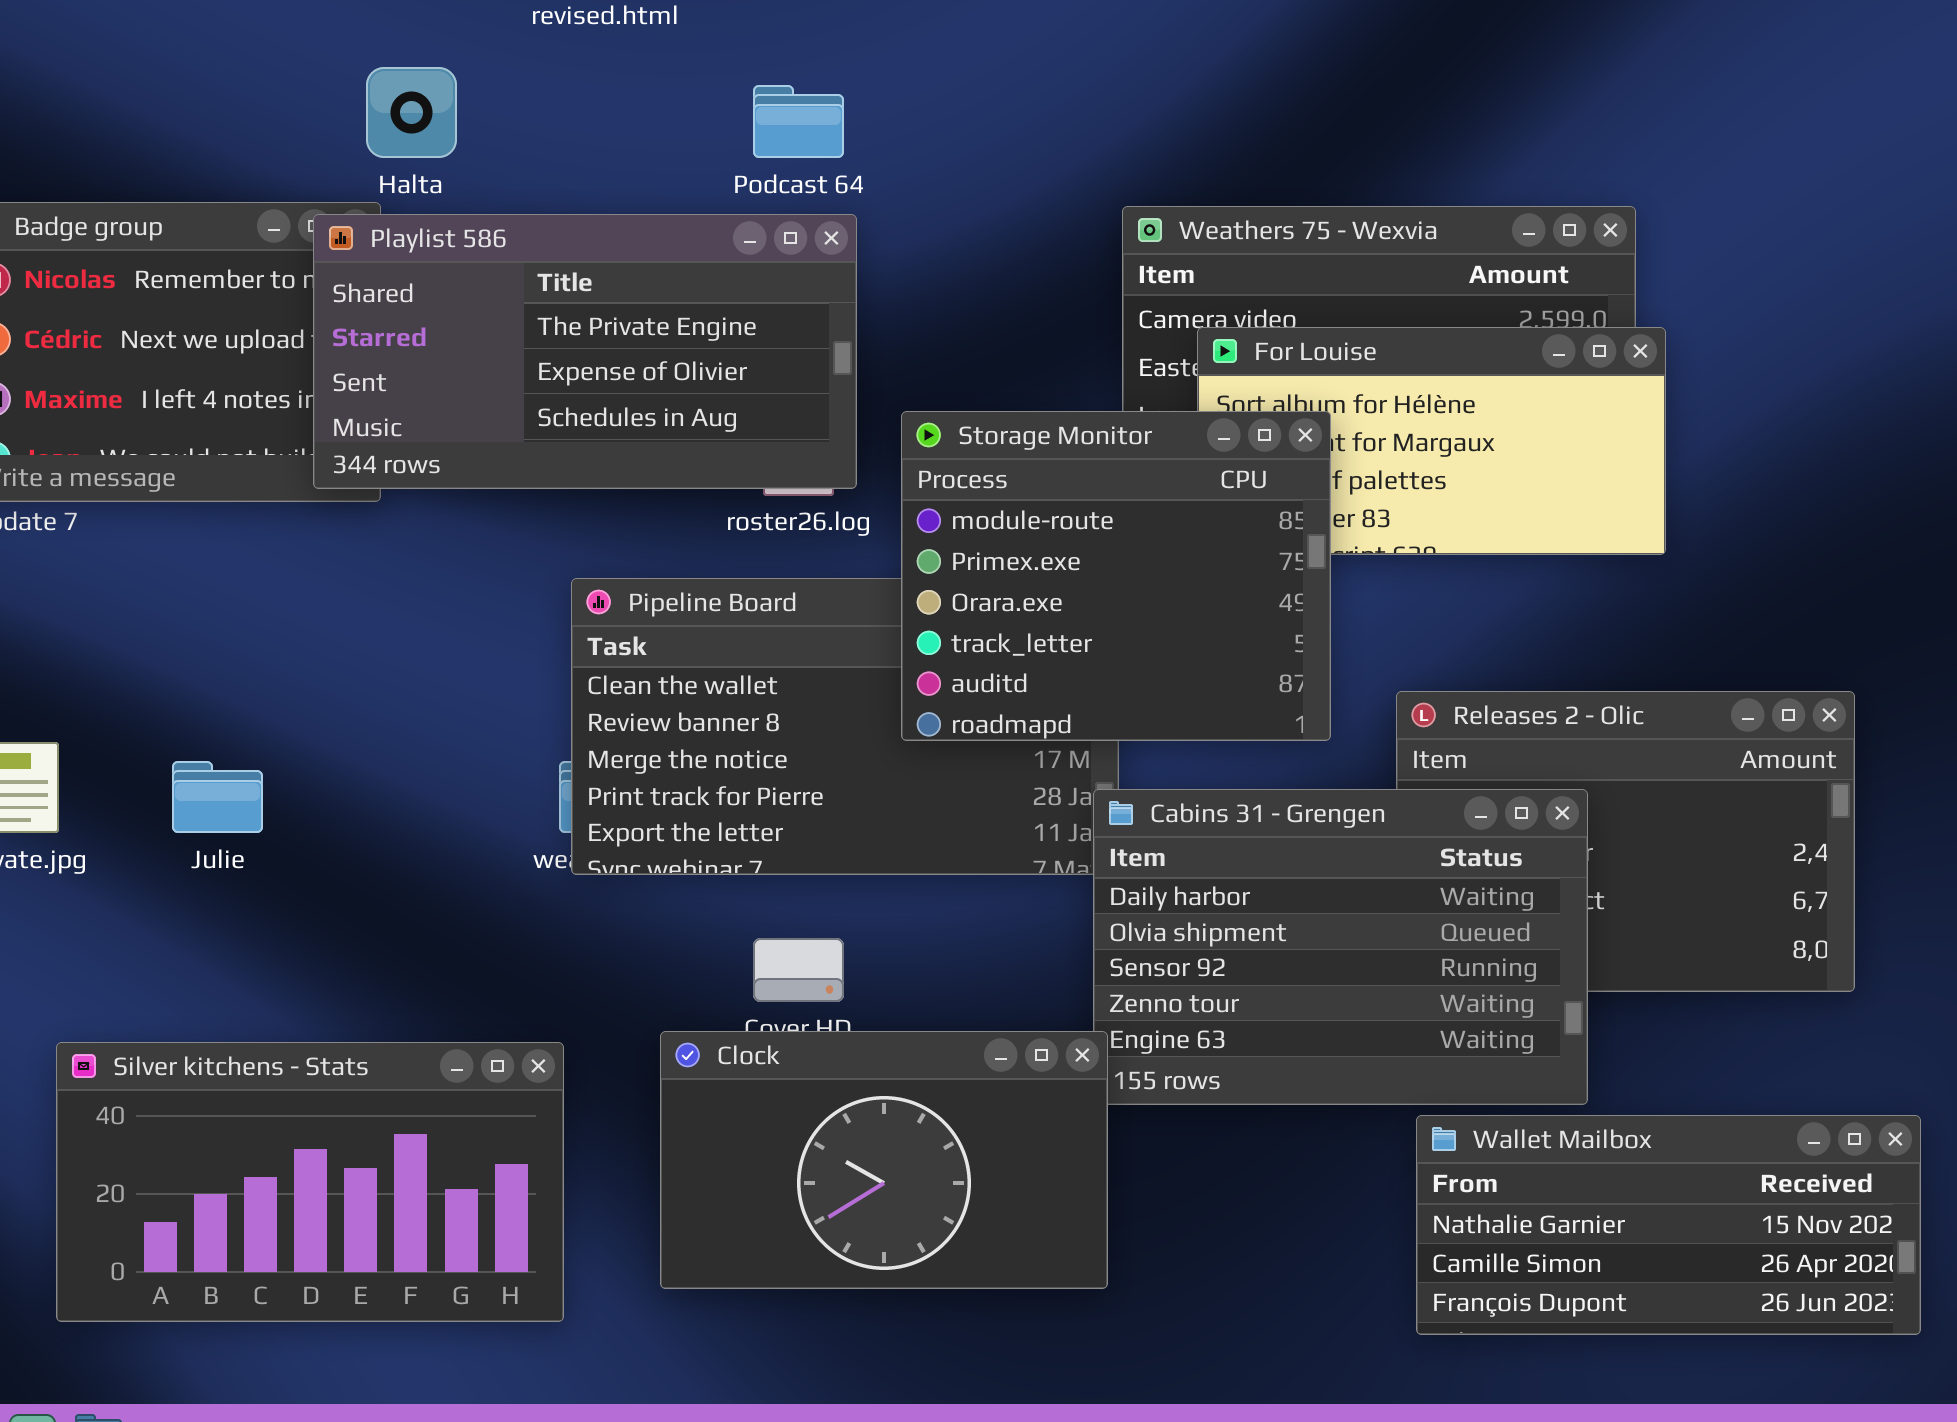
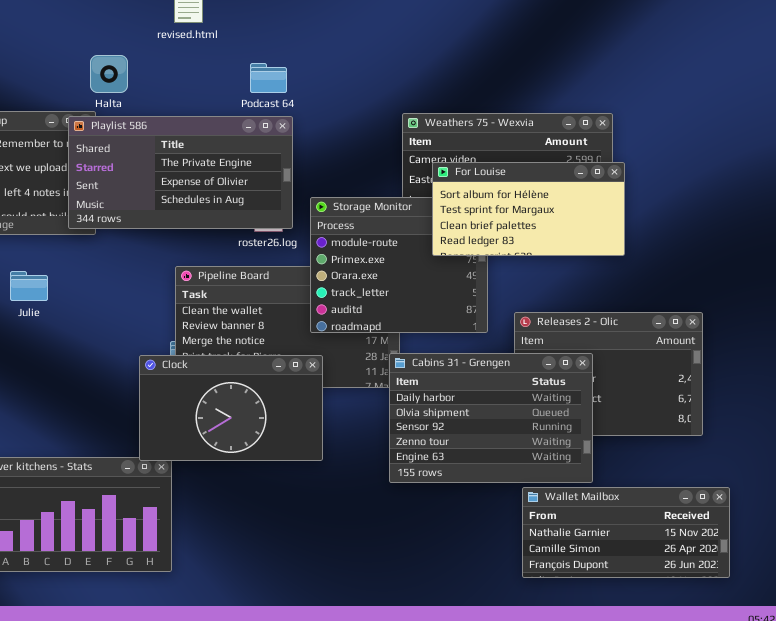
For Louise: [1197,327,1666,555] -> [432,162,625,256], raised
Julie: [172,761,263,833] -> [10,271,48,301], moved
Clock: [660,1031,1108,1289] -> [139,355,323,461], moved

